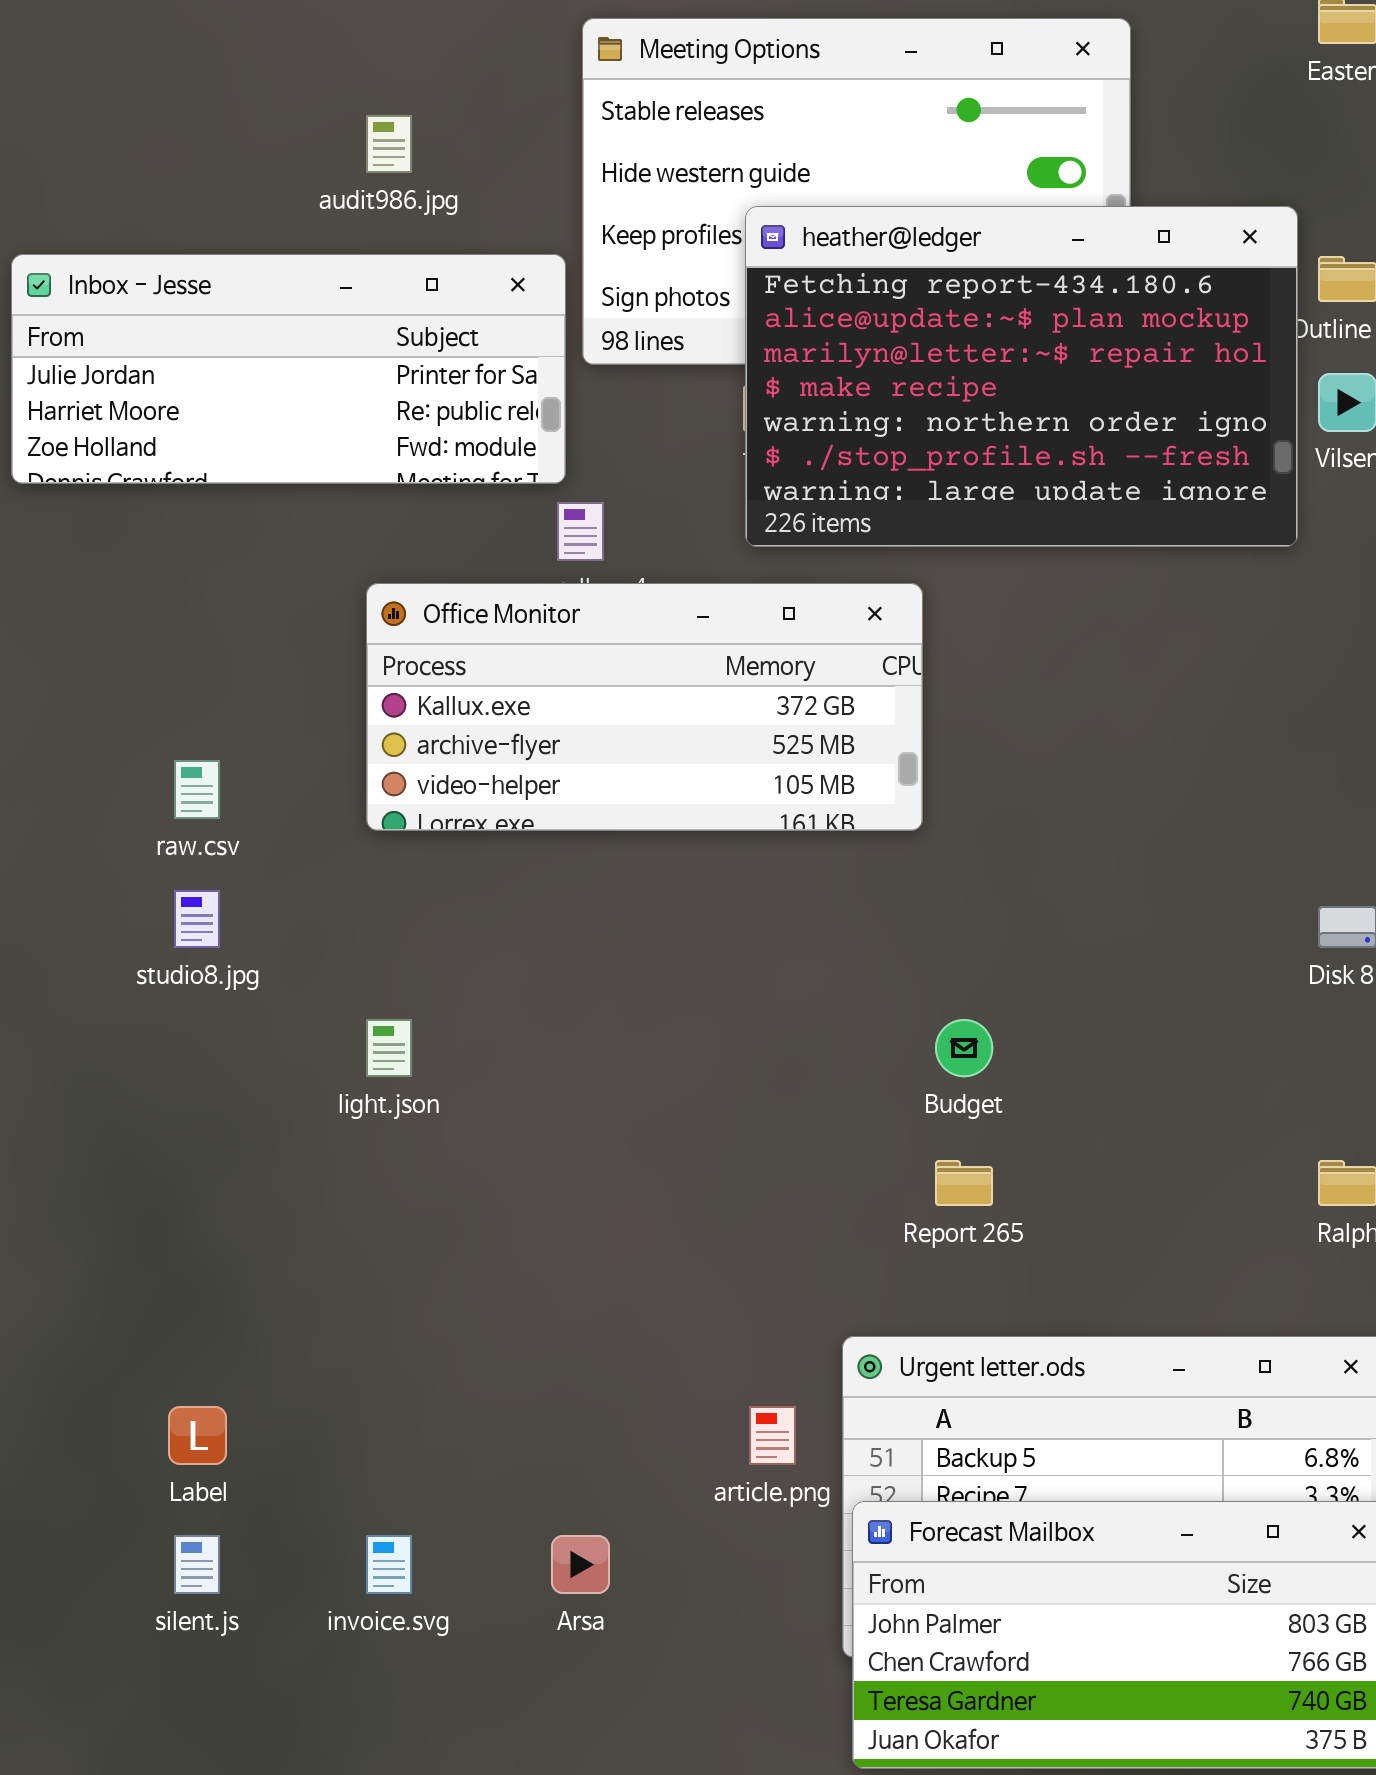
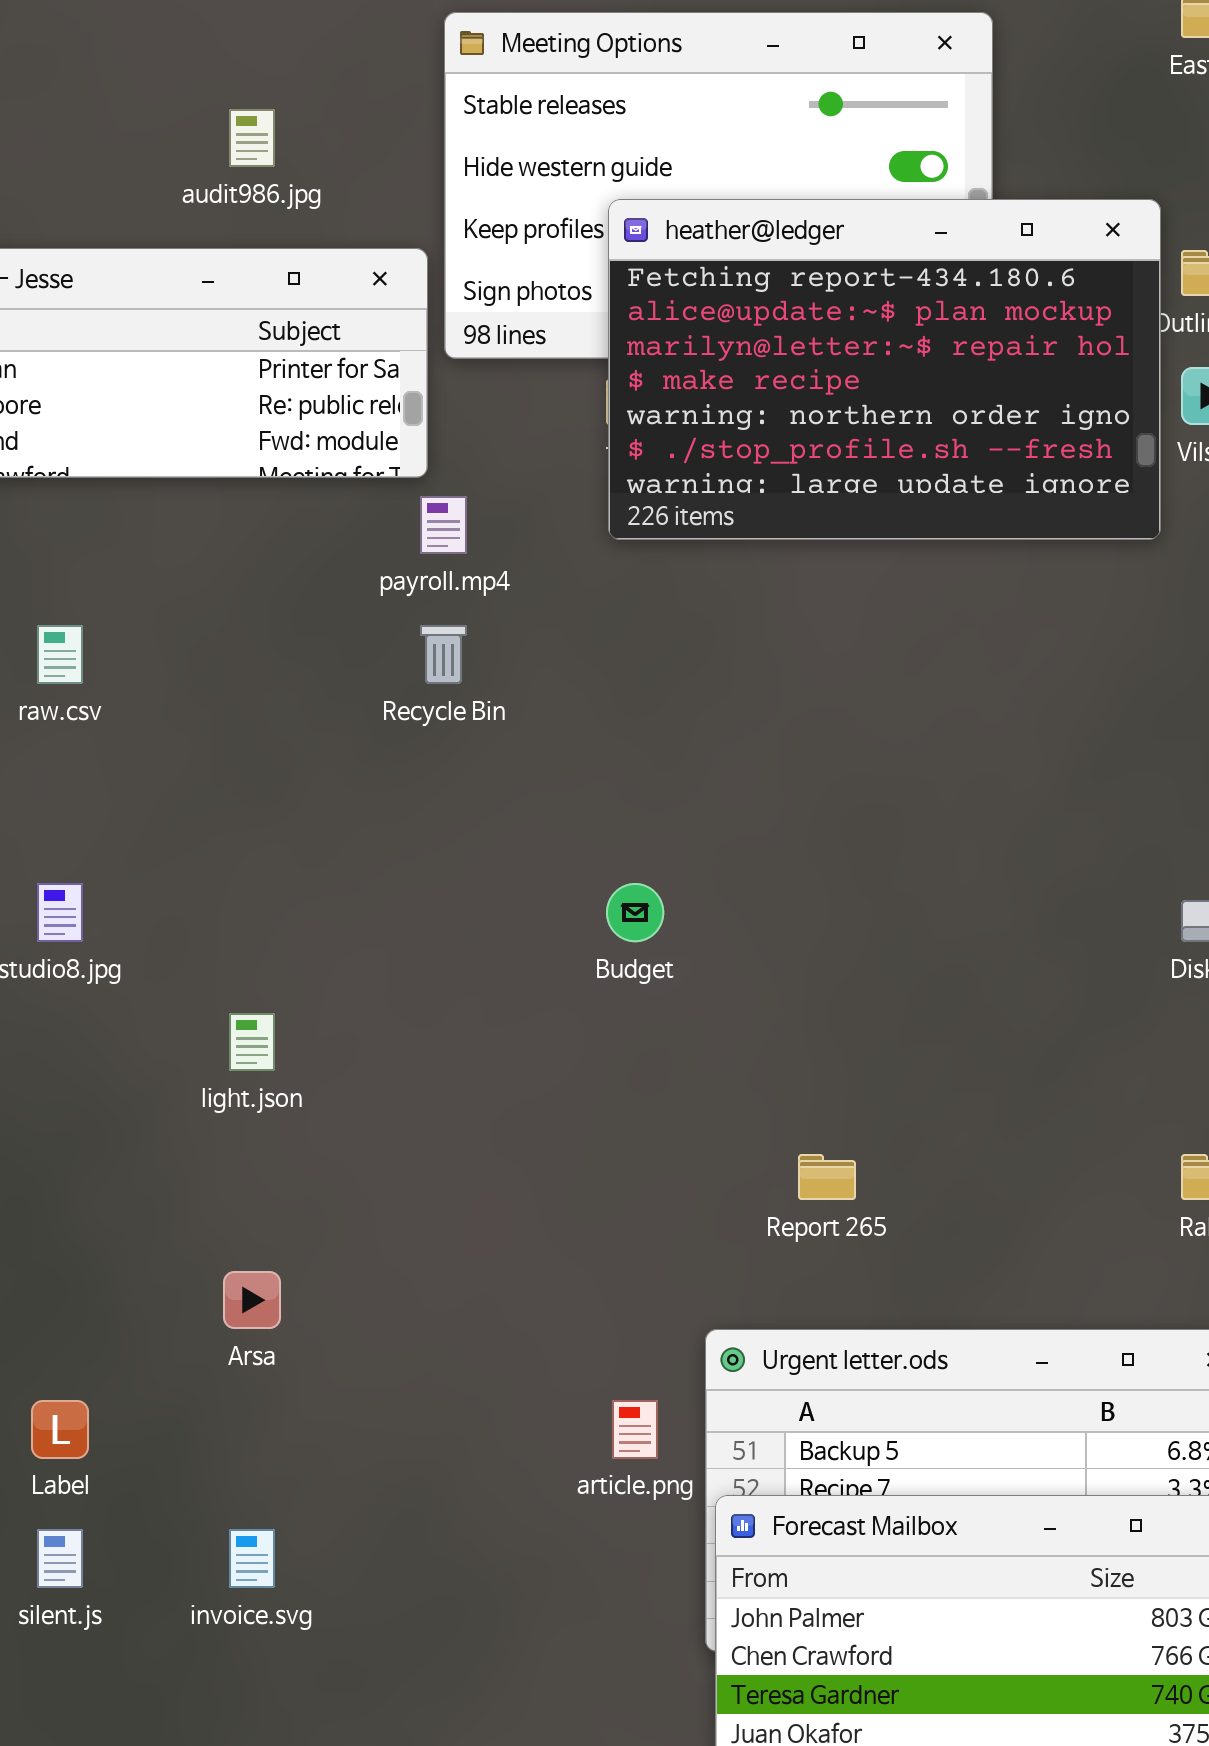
Office Monitor: [366,583,923,831] -> none, closed
raw.csv: [174,760,220,819] -> [37,625,83,684], moved
Budget: [935,1019,993,1077] -> [606,883,664,942], moved
Arsa: [551,1535,610,1594] -> [223,1271,281,1329], moved

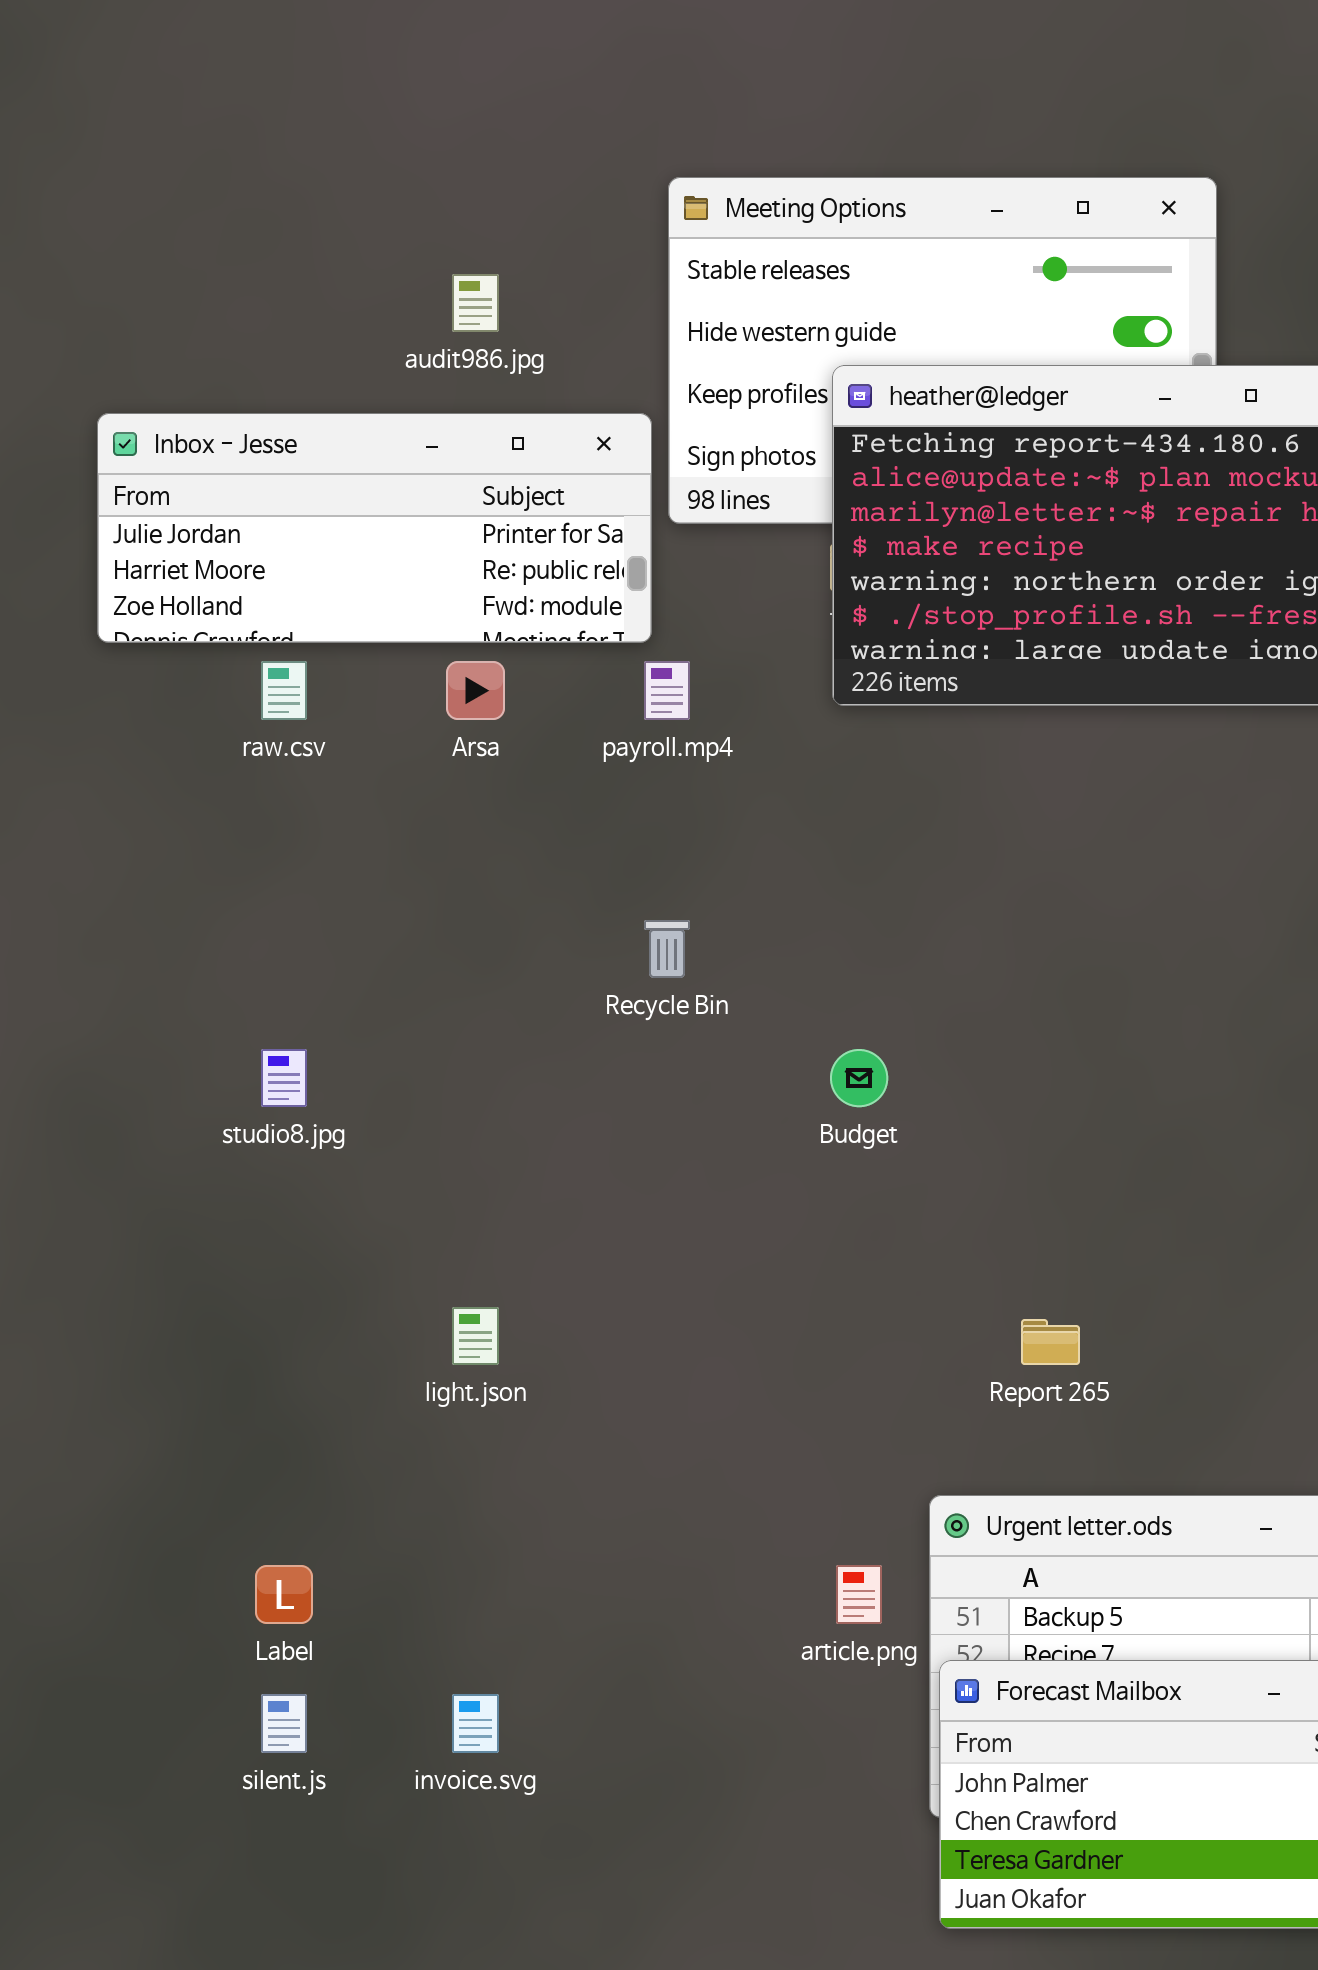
raw.csv: [37,625,83,684] -> [261,661,307,720], moved
Recycle Bin: [420,625,467,684] -> [644,920,690,978], moved
light.json: [229,1013,275,1071] -> [452,1307,499,1365], moved
Arsa: [223,1271,281,1329] -> [446,661,505,720], moved

